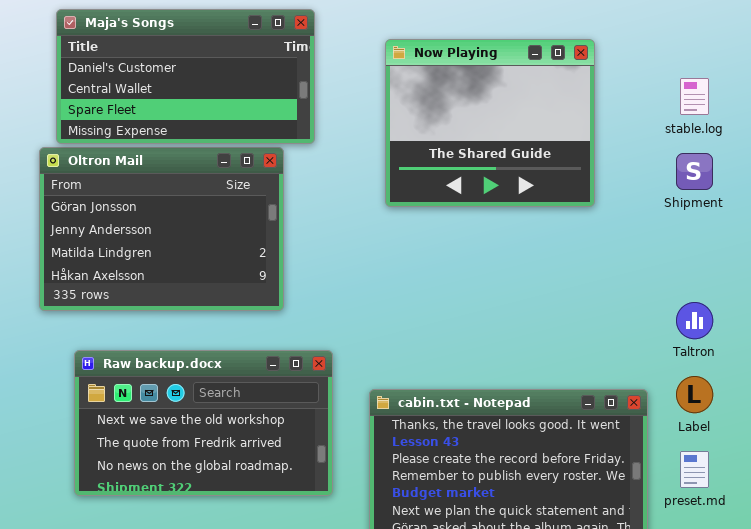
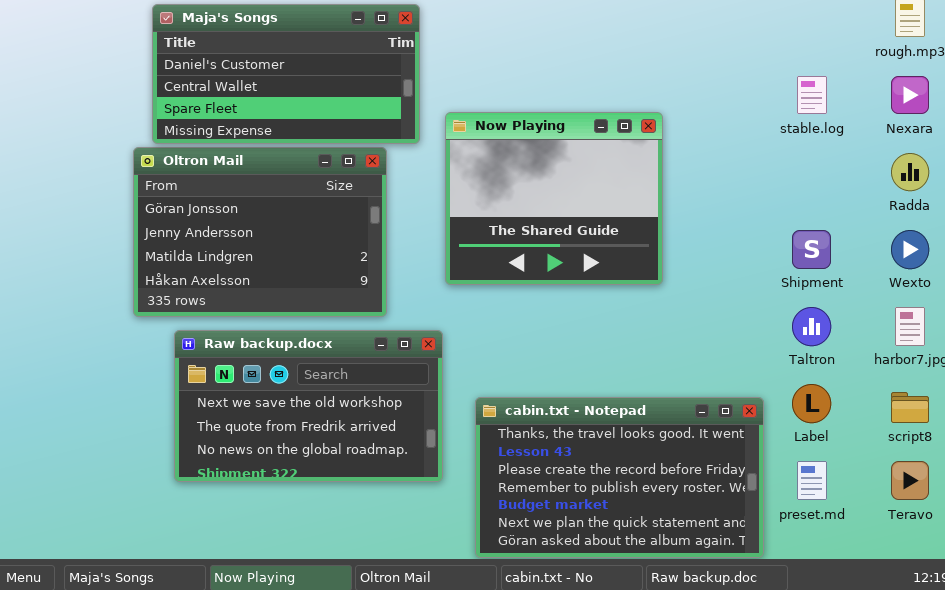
Now Playing: [385,39,595,207] -> [445,112,663,285], moved
Shipment: [676,153,713,190] -> [792,230,831,269], moved
Raw backup.docx: [74,350,333,496] -> [174,330,443,482], moved

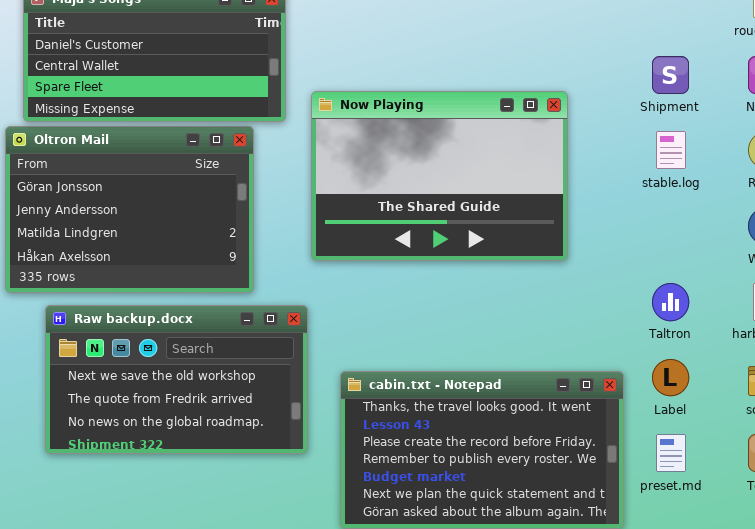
stable.log: [797,76,827,114] -> [656,131,686,169], moved
Now Playing: [445,112,663,285] -> [311,91,568,261], resized
Shipment: [792,230,831,269] -> [652,56,689,94], moved

